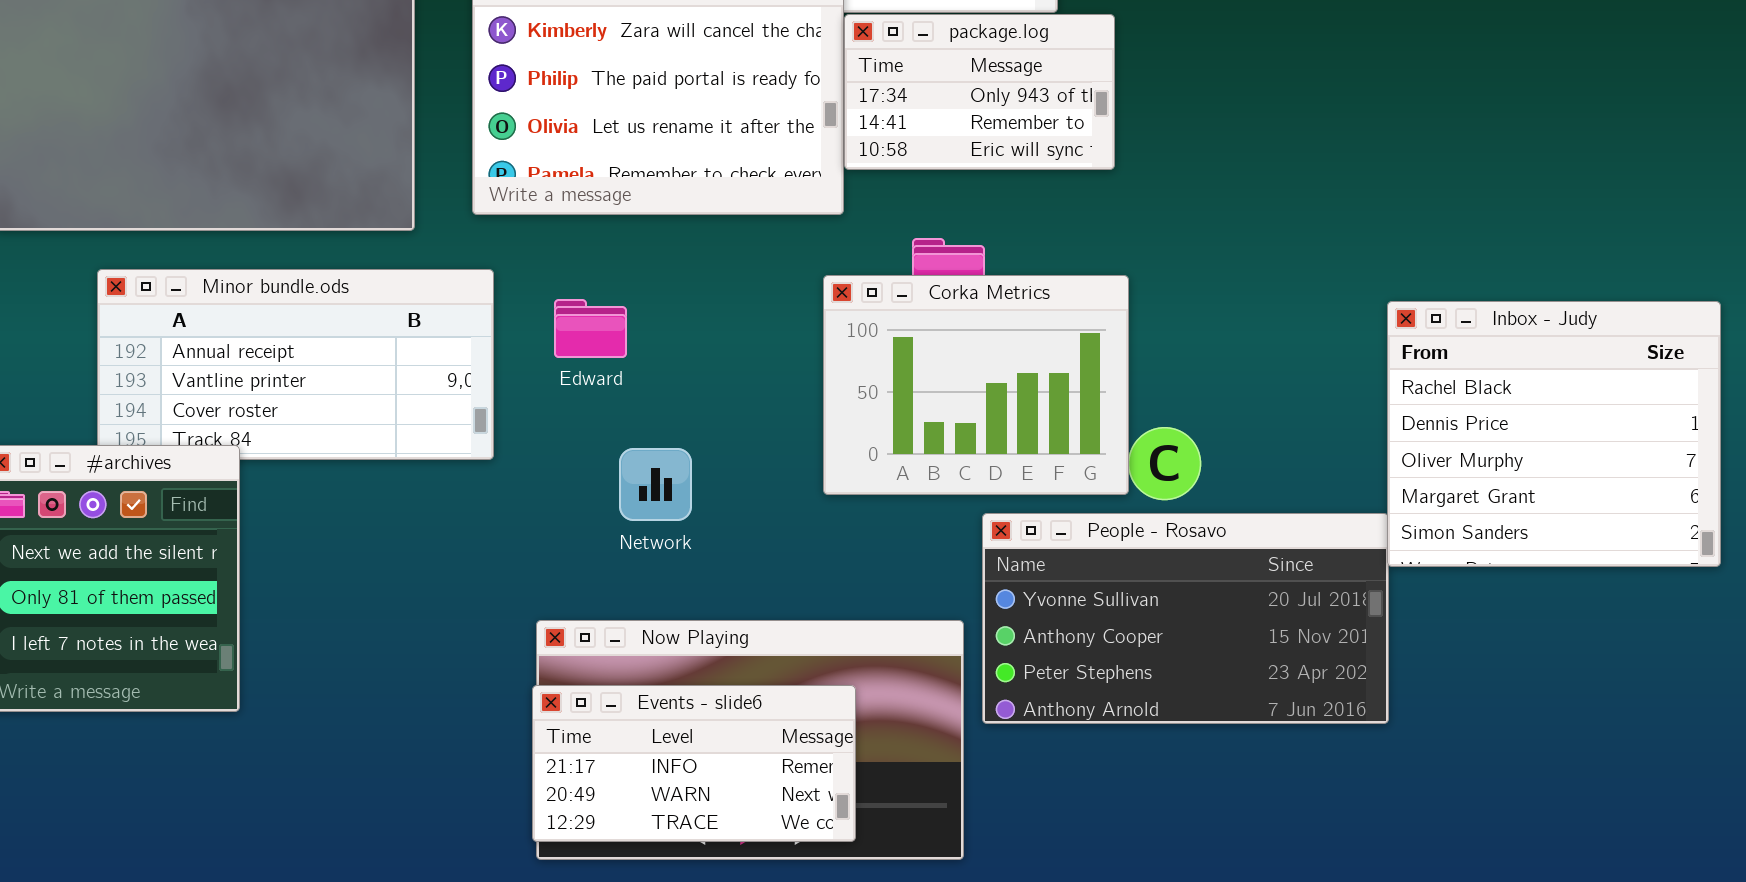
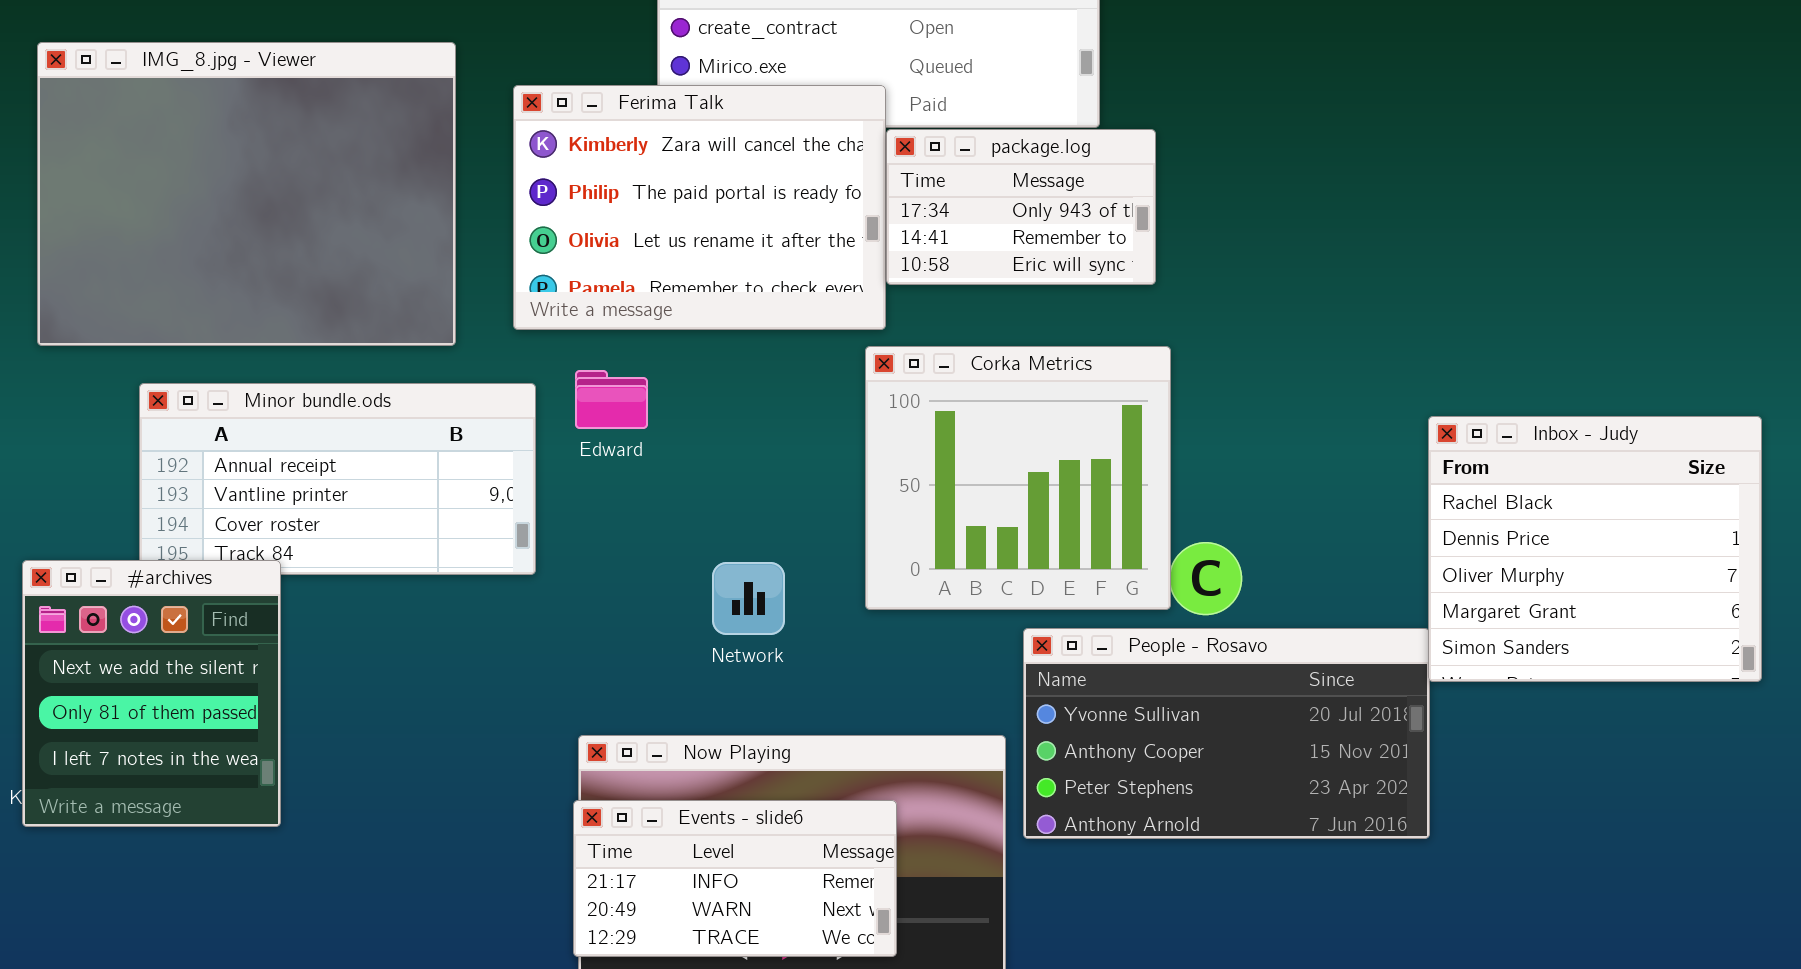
Corka Metrics: [823,275,1129,495] -> [865,346,1171,610], resized
Edward: [554,299,627,358] -> [575,370,648,429], moved
Network: [619,448,692,521] -> [712,562,785,635], moved

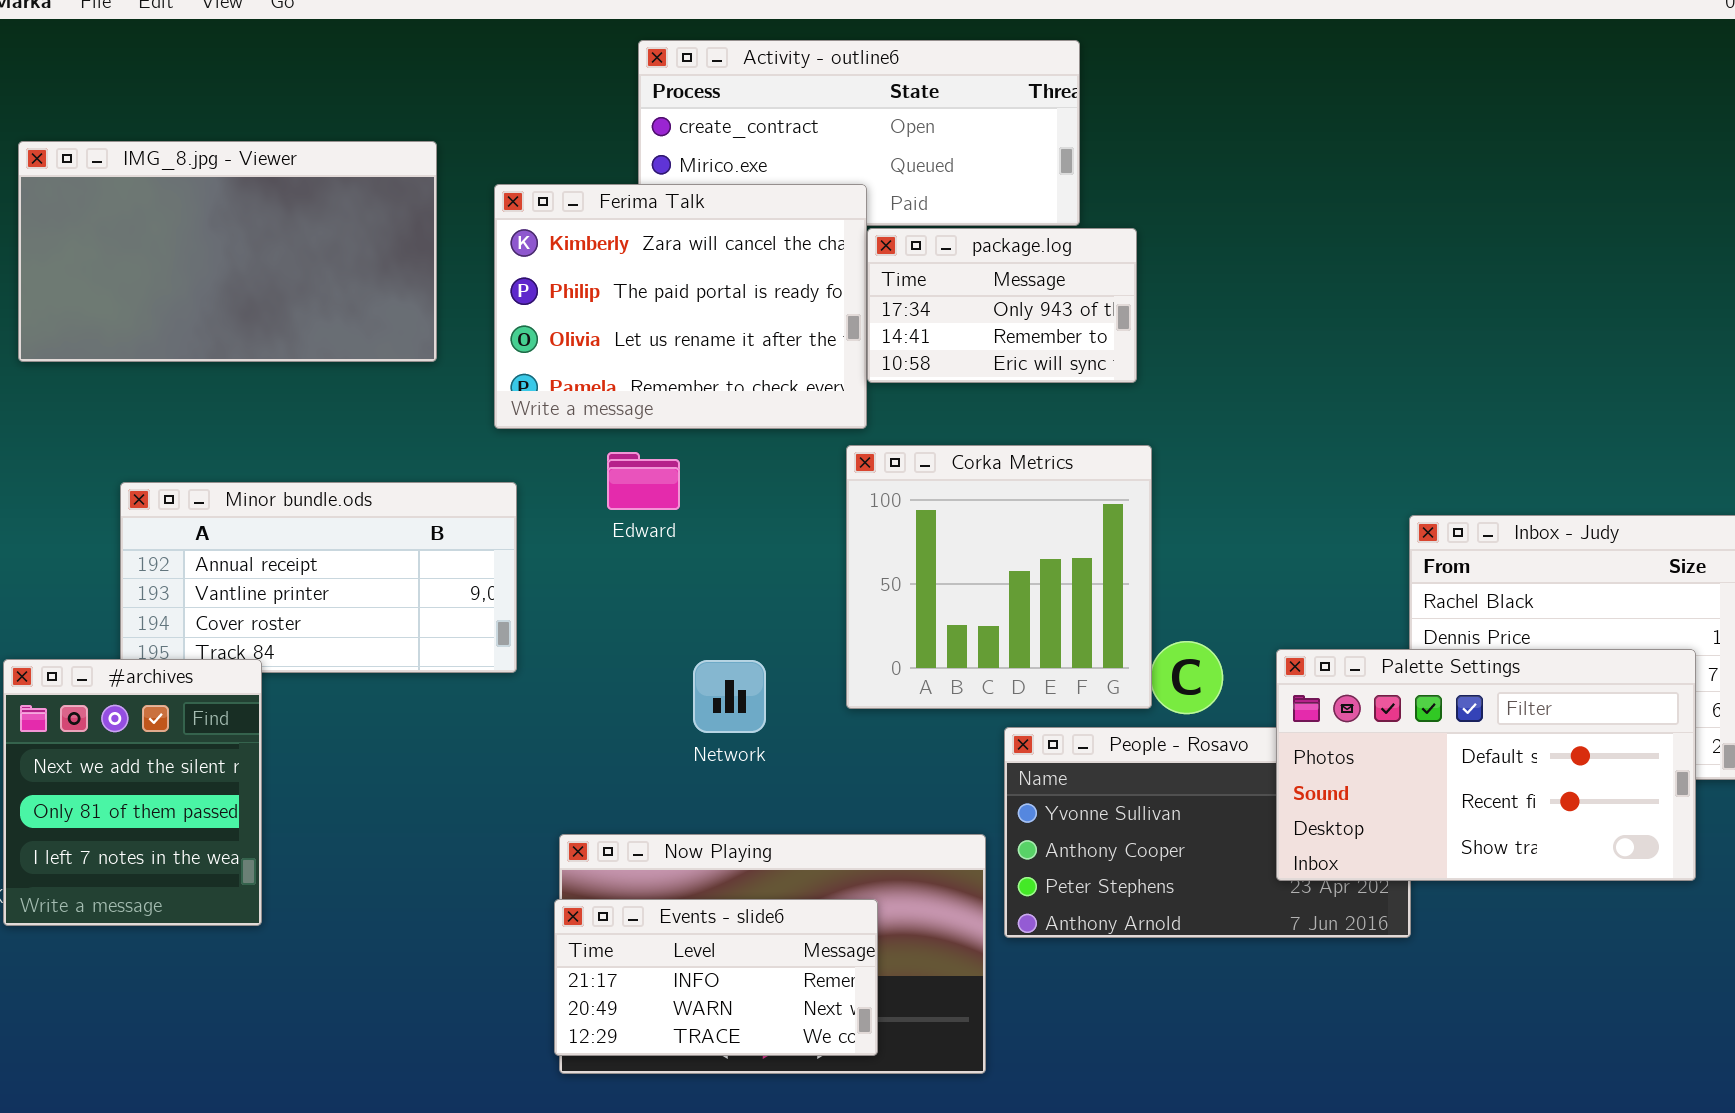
IMG_8.jpg - Viewer: [37,42,456,346] -> [18,141,437,362], resized
Edward: [575,370,648,429] -> [607,452,680,510], moved
Palette Settings: none -> [1276,649,1696,881], opened

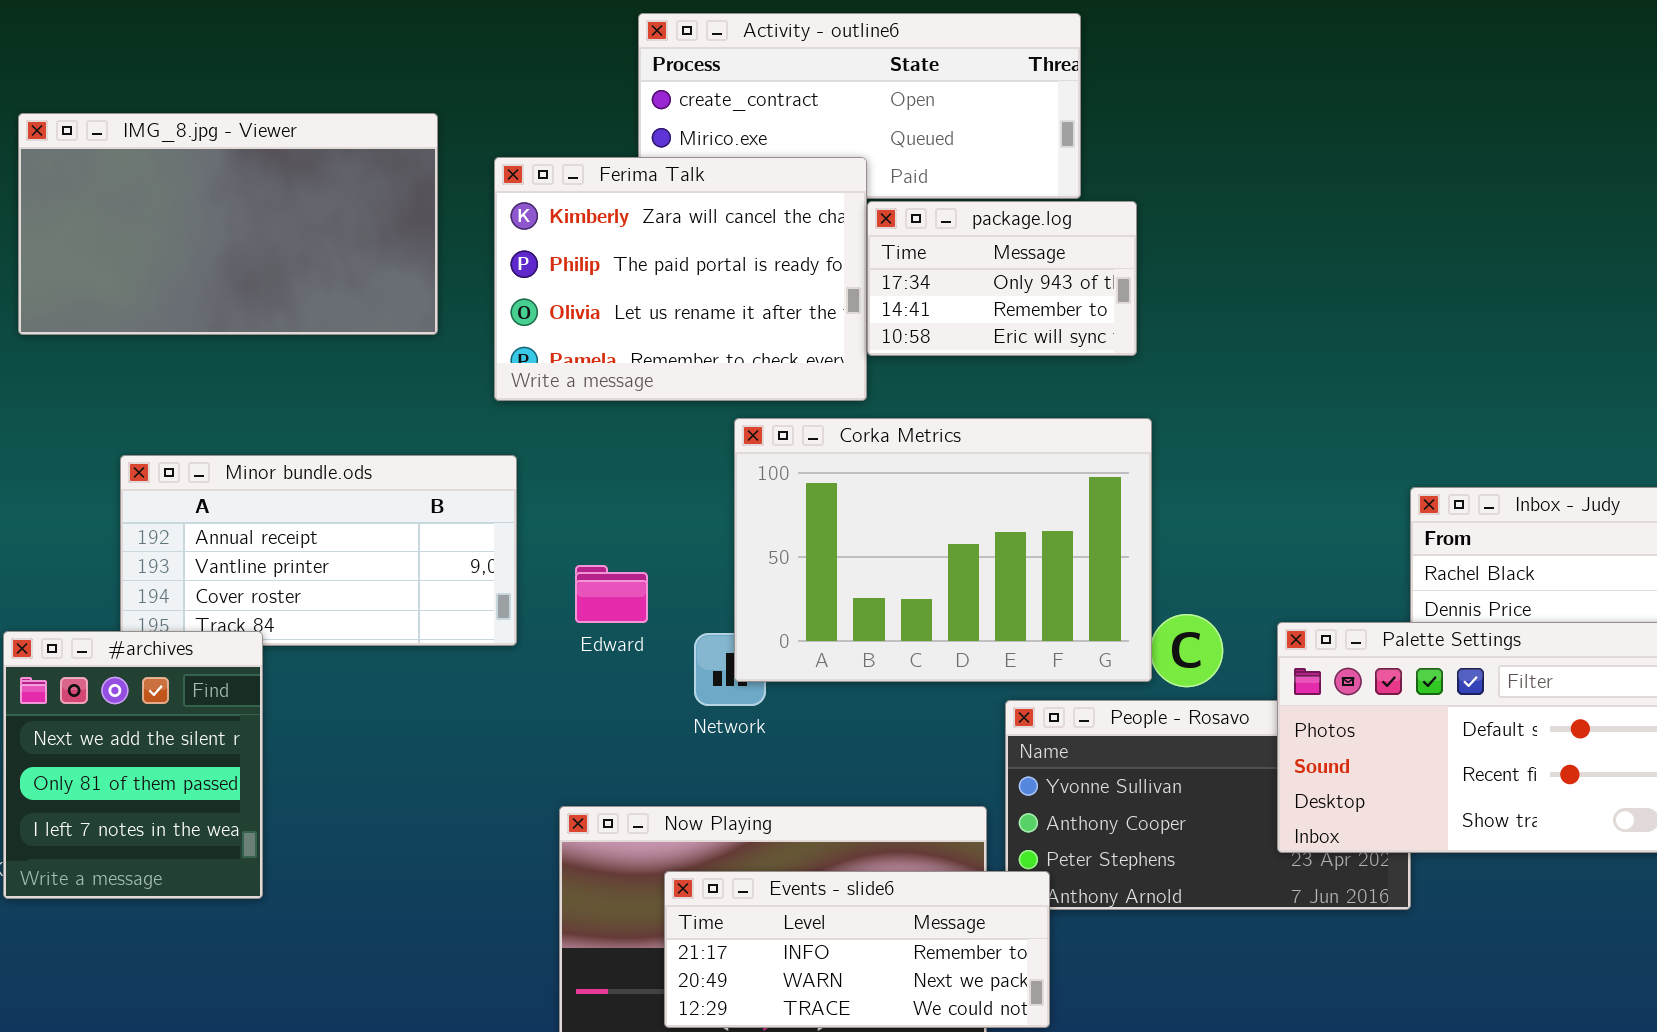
Corka Metrics: [846,445,1152,709] -> [734,418,1152,682], resized
Edward: [607,452,680,510] -> [575,565,648,623], moved
Events - slide6: [554,899,878,1056] -> [664,871,1050,1028], moved, resized

